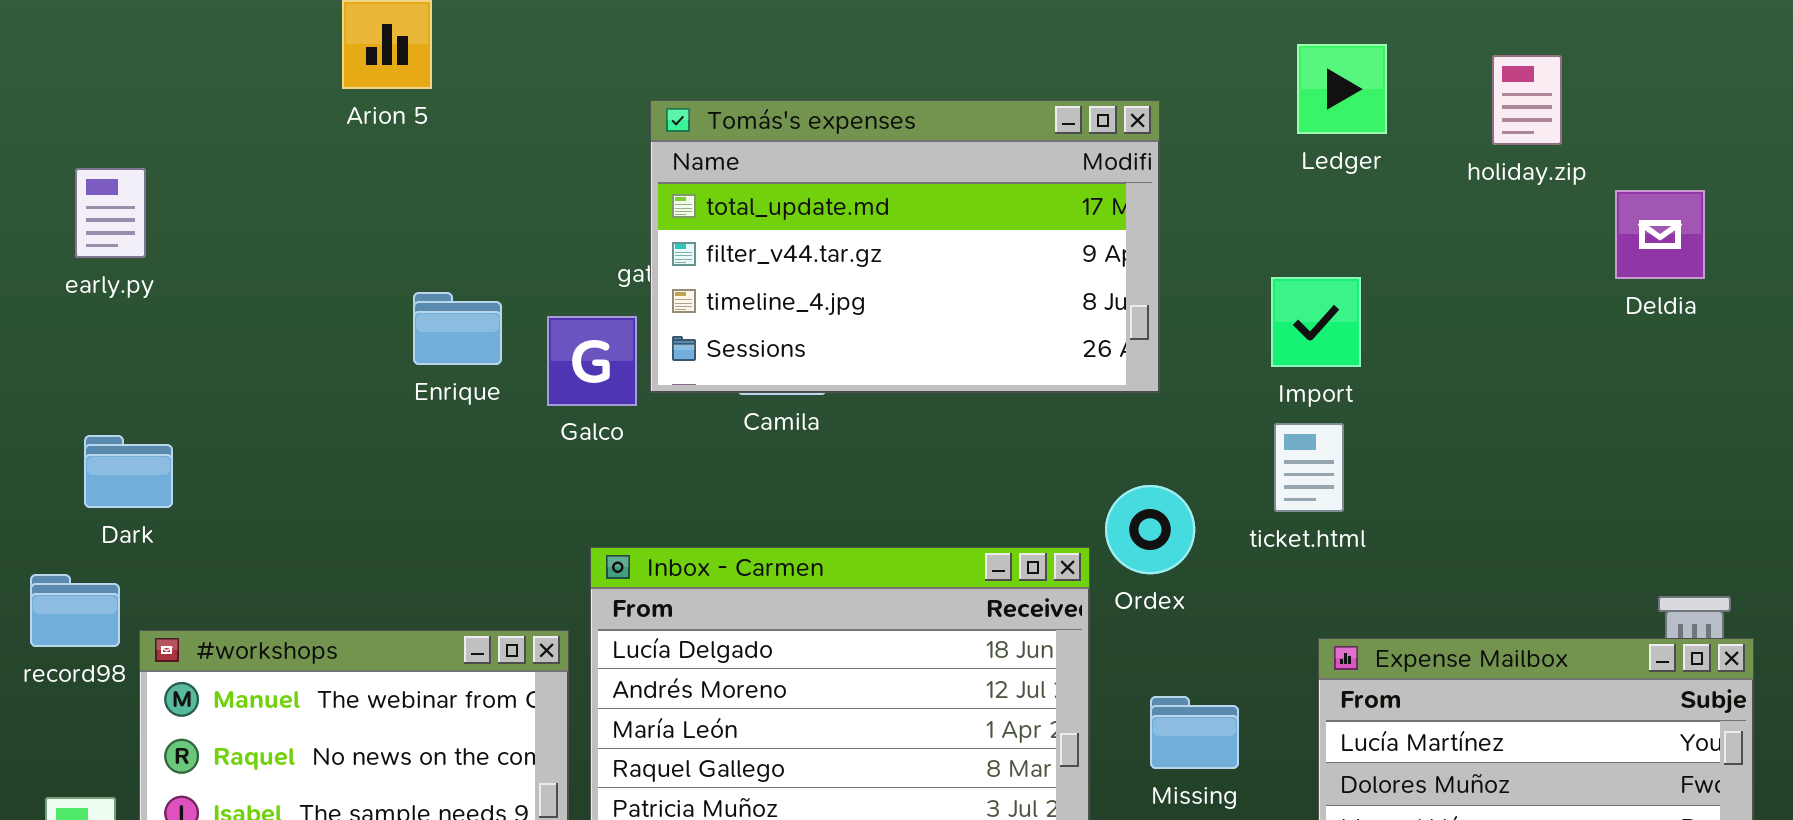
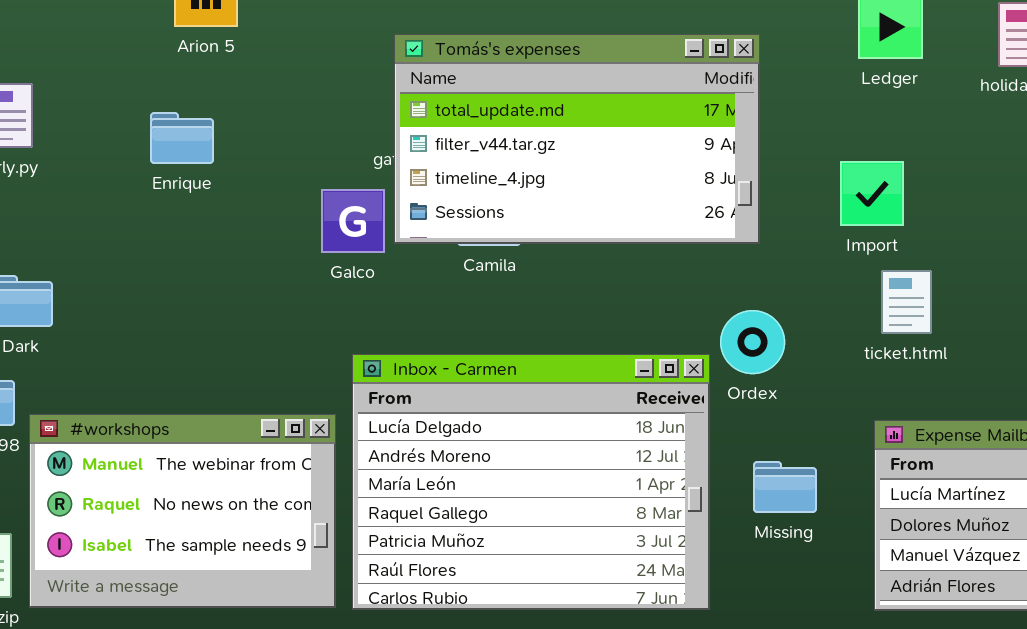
Enrique: [413,292,502,365] -> [150,112,214,164], moved
ticket.html: [1274,423,1344,512] -> [881,270,932,334], moved

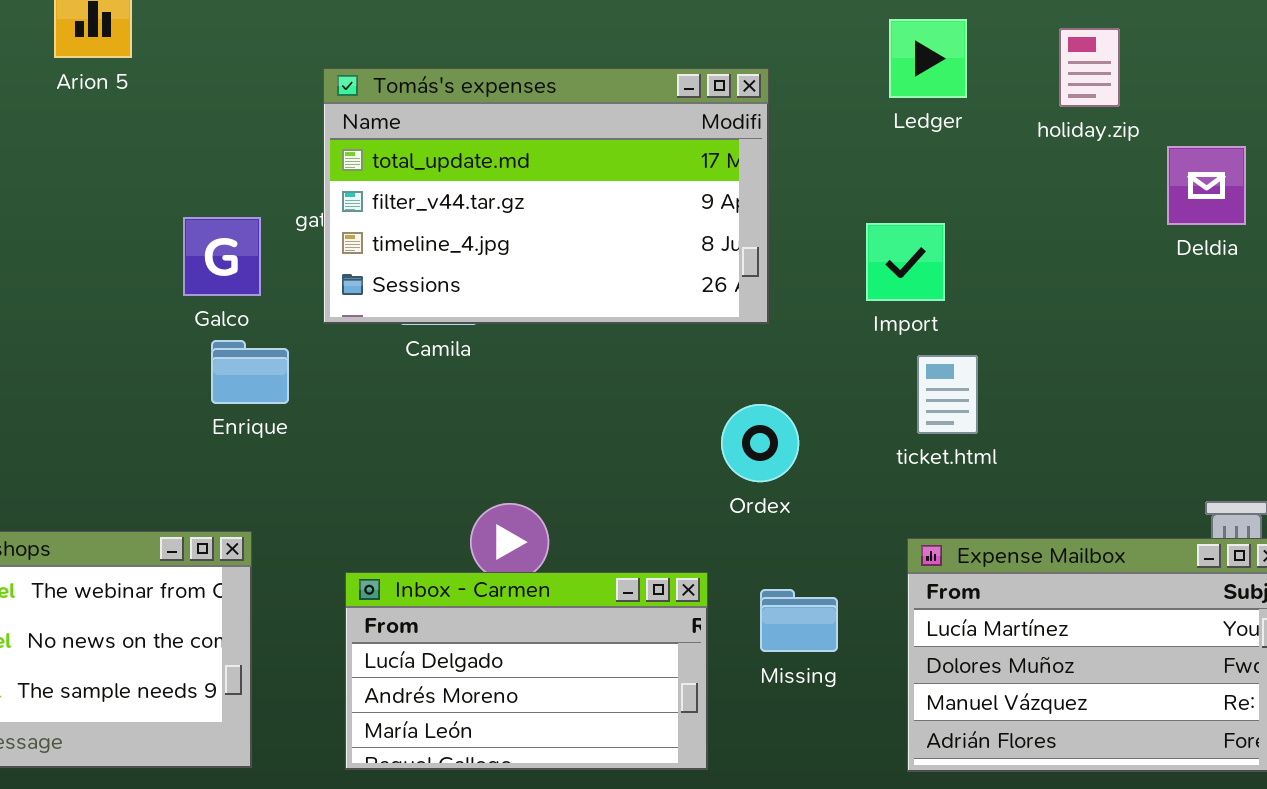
Enrique: [150,112,214,164] -> [211,340,289,404], moved
Galco: [321,189,385,253] -> [183,217,261,296], moved
Inbox - Carmen: [352,354,710,610] -> [345,572,708,770], resized

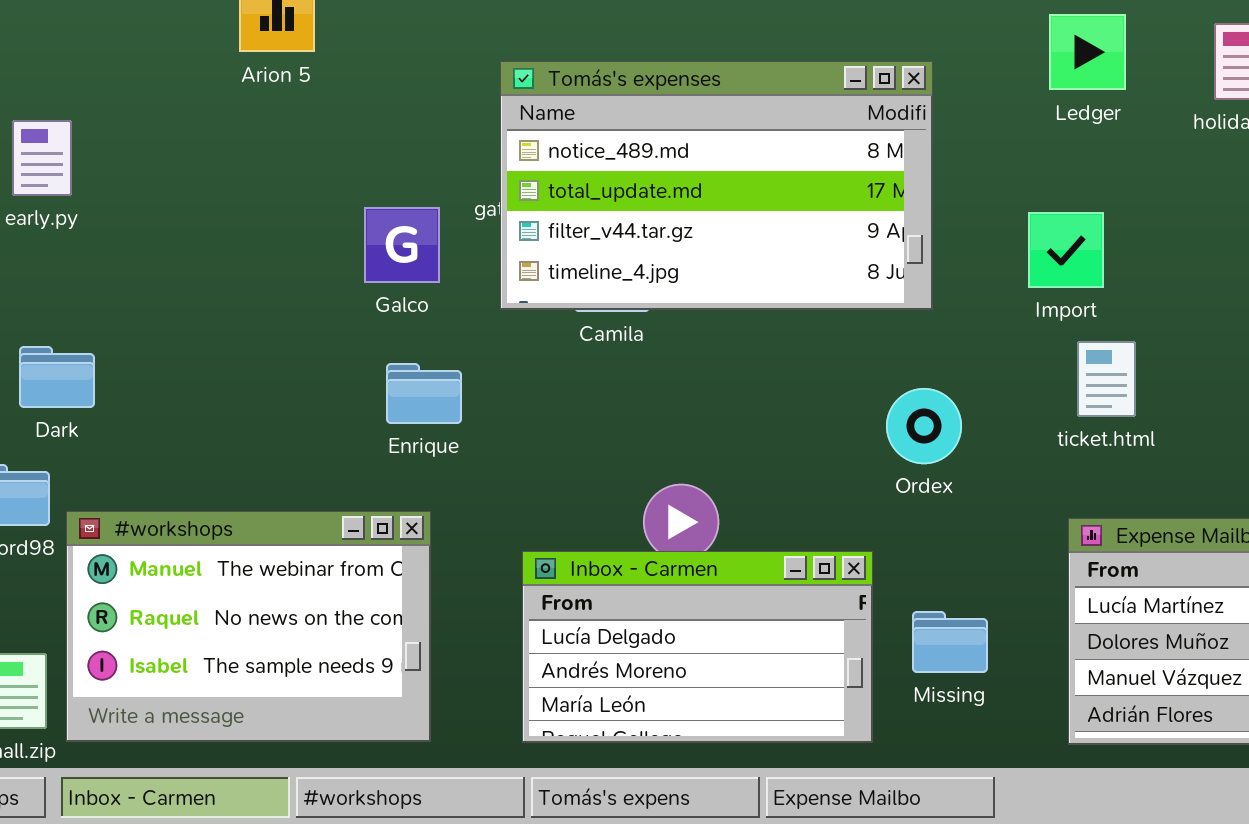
Tomás's expenses: [323,68,769,324] -> [500,61,933,310], scrolled up 1 row
Enrique: [211,340,289,404] -> [386,363,462,424], moved
Missing: [760,589,838,652] -> [912,611,988,673], moved

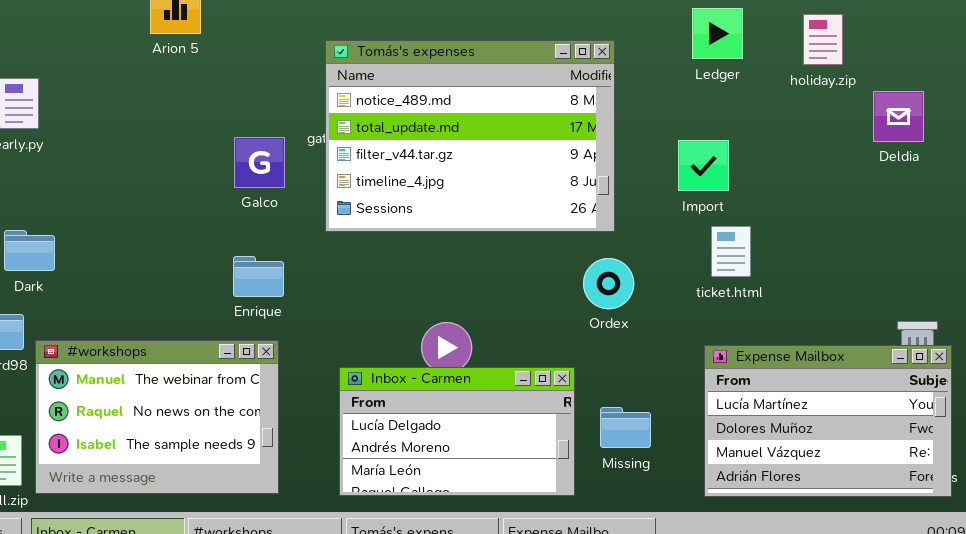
Tomás's expenses: [500,61,933,310] -> [325,40,615,232], resized
Enrique: [386,363,462,424] -> [233,256,284,297], moved

